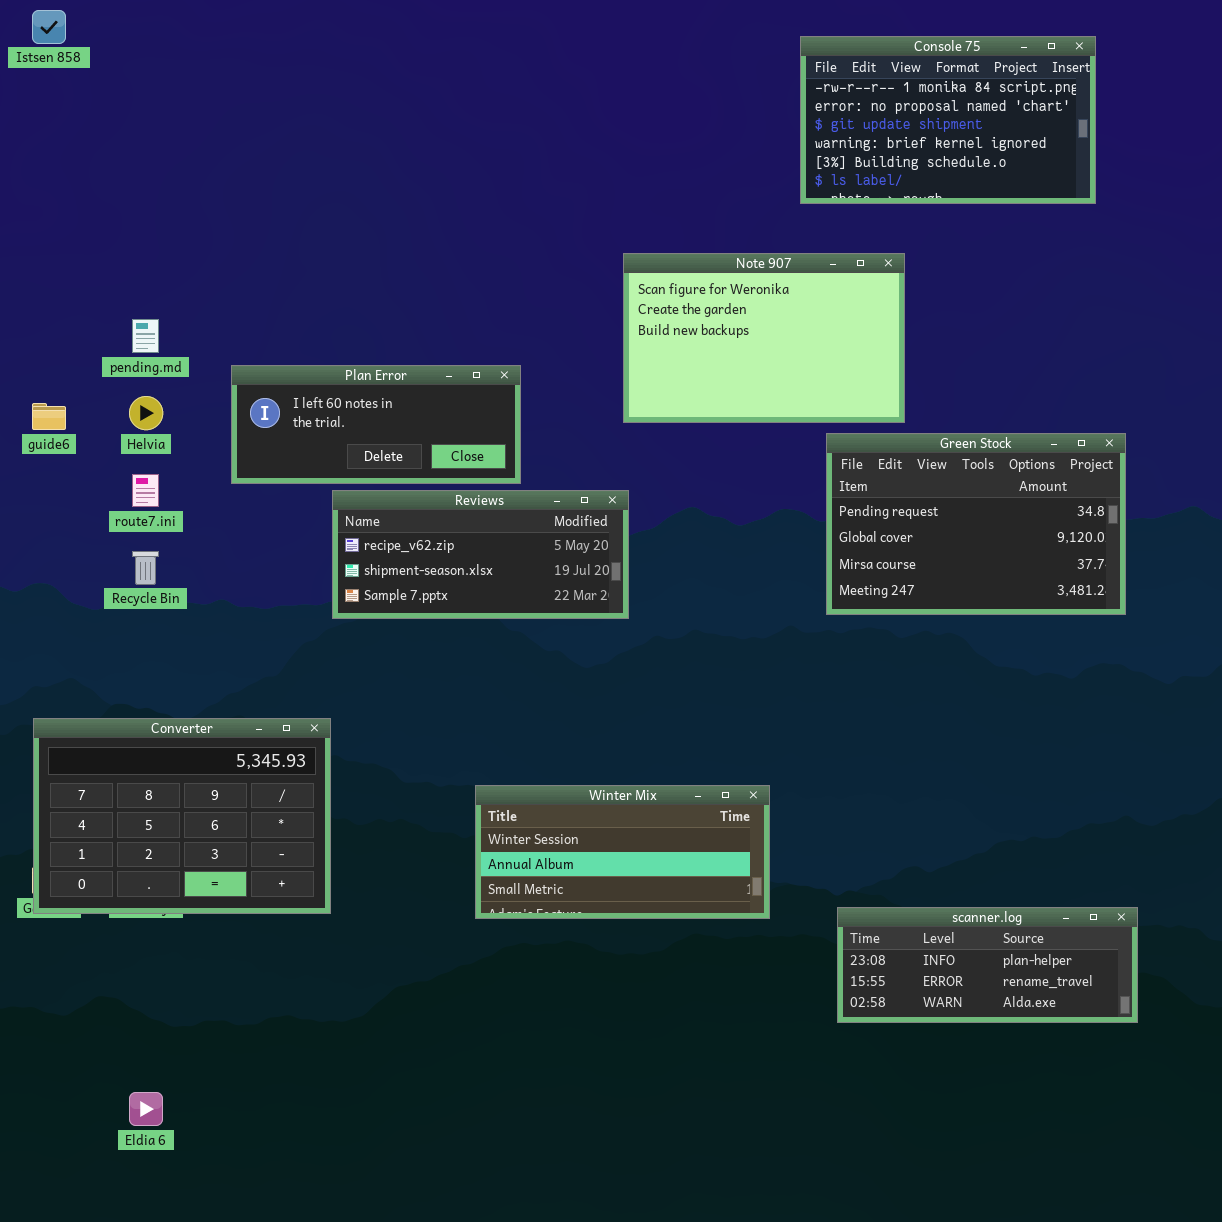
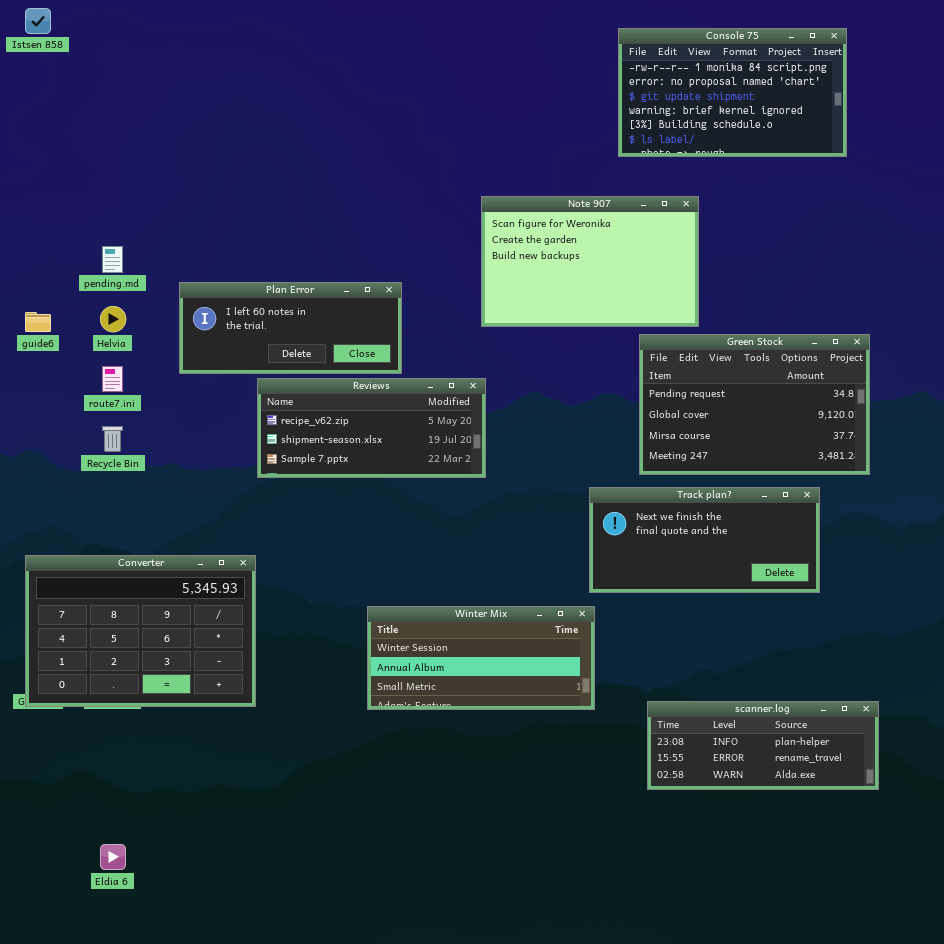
Track plan?: none -> [589,487,820,593], opened

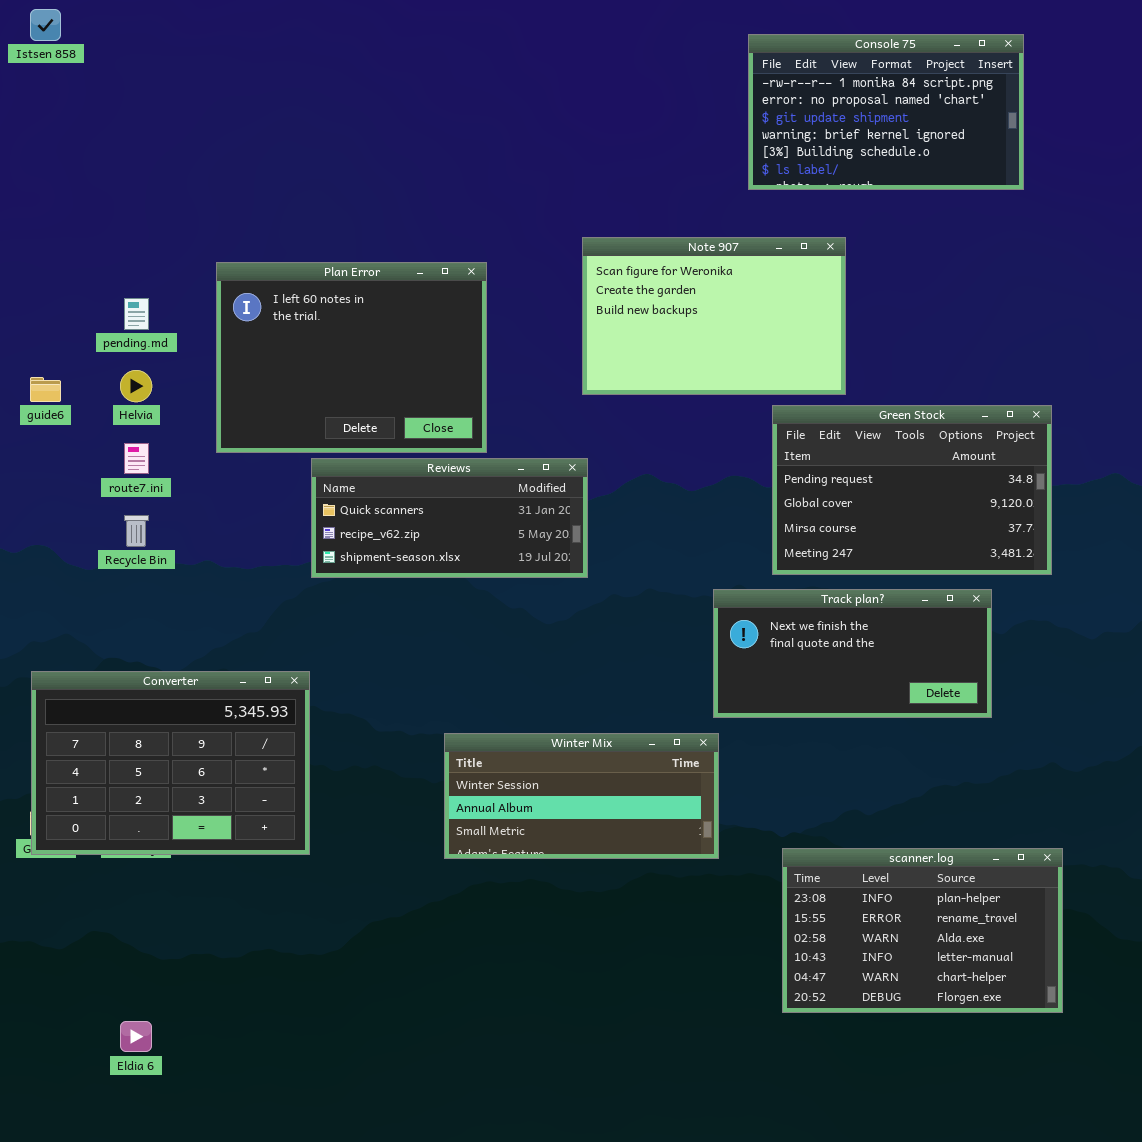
Plan Error: [179,282,402,374] -> [216,262,487,453], resized
Reviews: [257,378,486,478] -> [311,458,588,578], scrolled up 1 row
scanner.log: [647,701,879,790] -> [782,848,1063,1013], resized

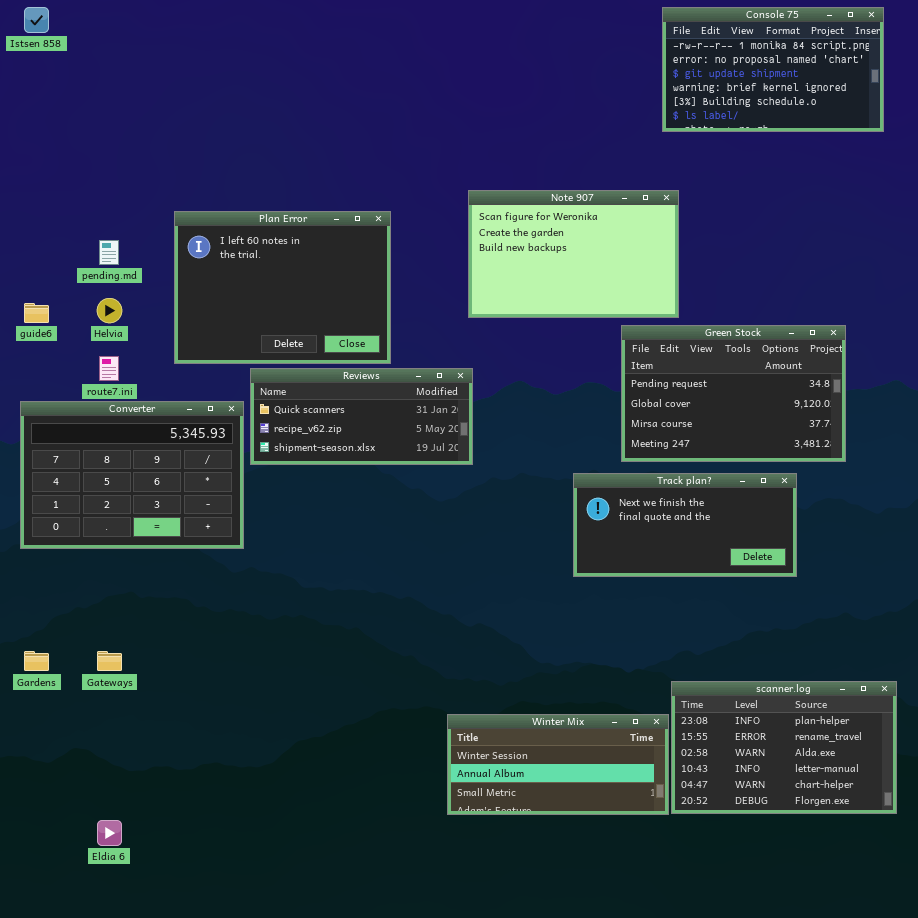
Console 75: [748,34,1024,190] -> [662,7,884,132], moved
Converter: [31,671,310,855] -> [20,401,244,549], moved
Winter Mix: [444,733,719,859] -> [447,714,669,815], moved
scanner.log: [782,848,1063,1013] -> [671,681,897,814], moved

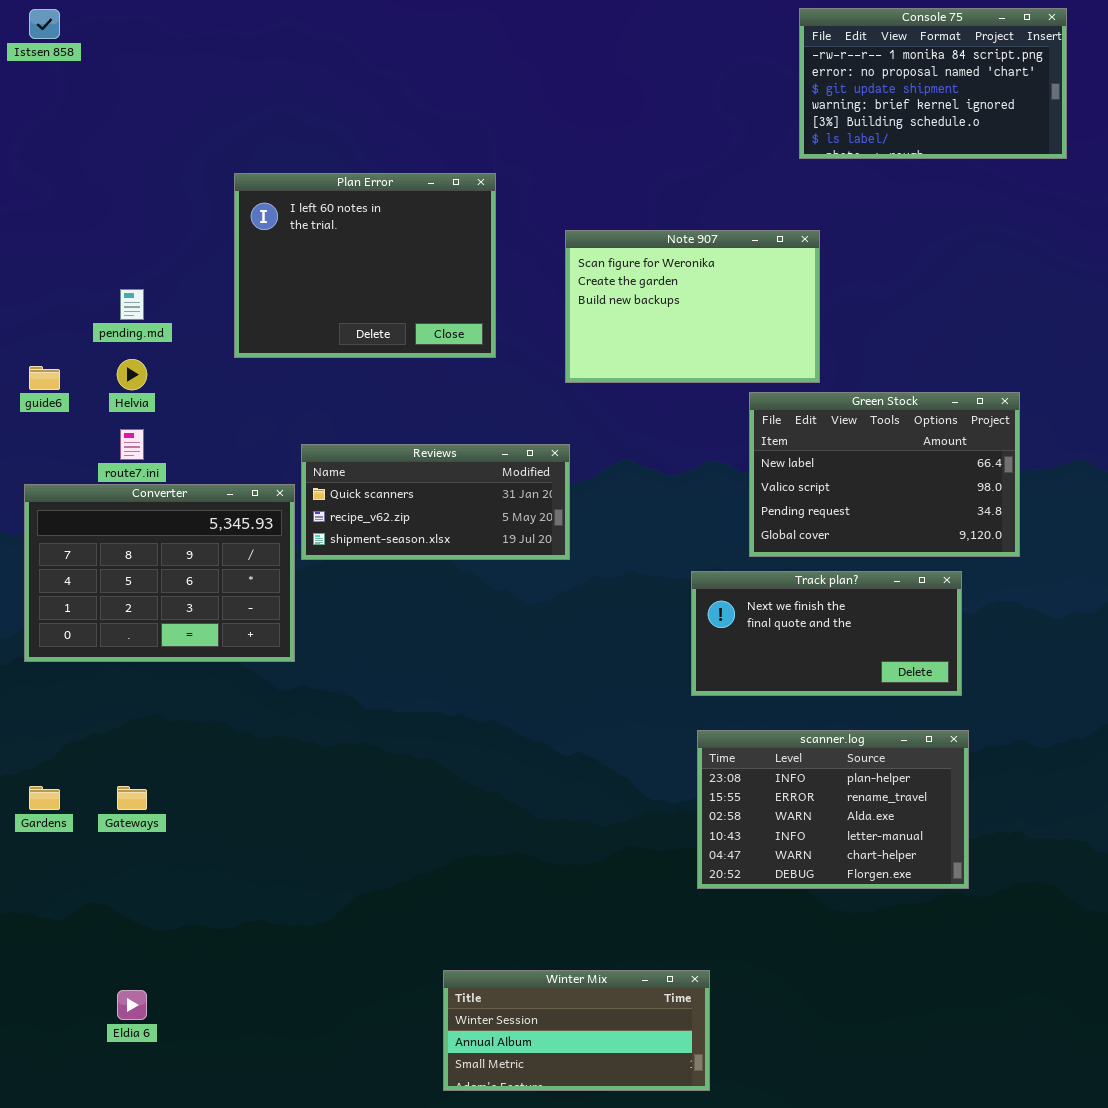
Plan Error: [174,211,391,364] -> [234,173,496,358], moved
Green Stock: [621,325,846,462] -> [749,392,1020,557], scrolled up 2 rows
scanner.log: [671,681,897,814] -> [697,730,969,889], moved
Winter Mix: [447,714,669,815] -> [443,970,710,1091], moved

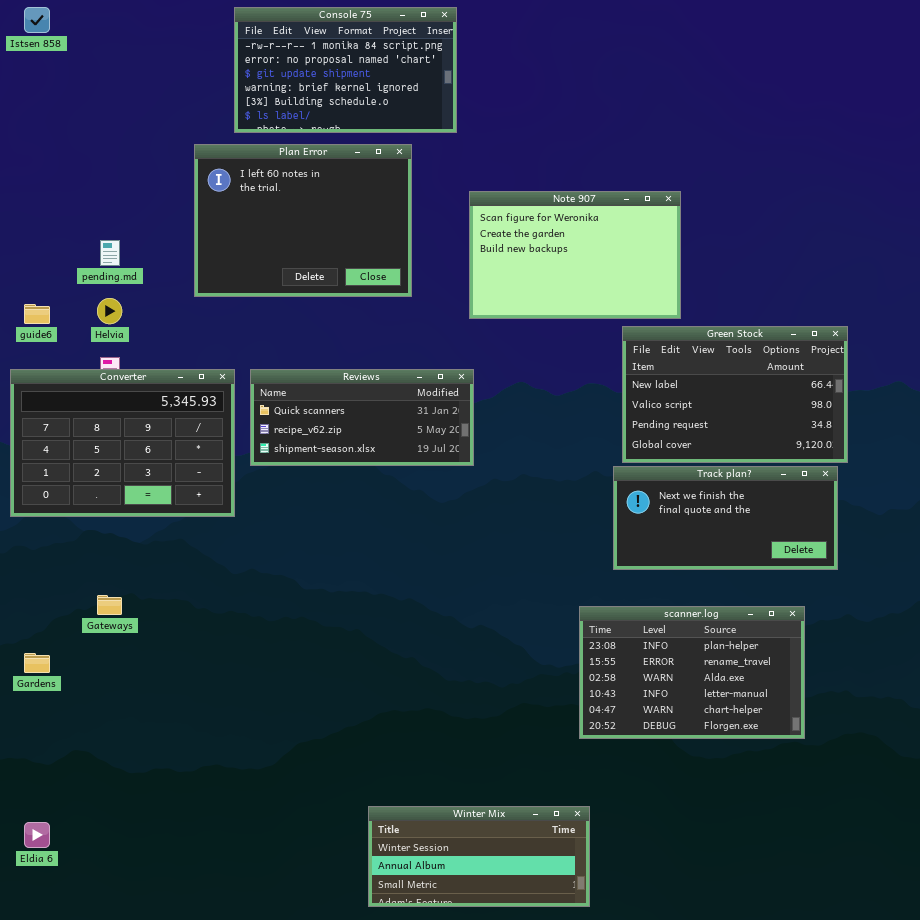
Console 75: [799,8,1067,159] -> [234,7,457,133], moved
Converter: [24,484,295,662] -> [10,369,235,517], moved
Track plan?: [691,571,962,696] -> [613,466,838,570], moved
Gateways: [117,786,147,810] -> [97,595,122,615], moved
Eldia 6: [117,990,147,1020] -> [24,822,50,848], moved

